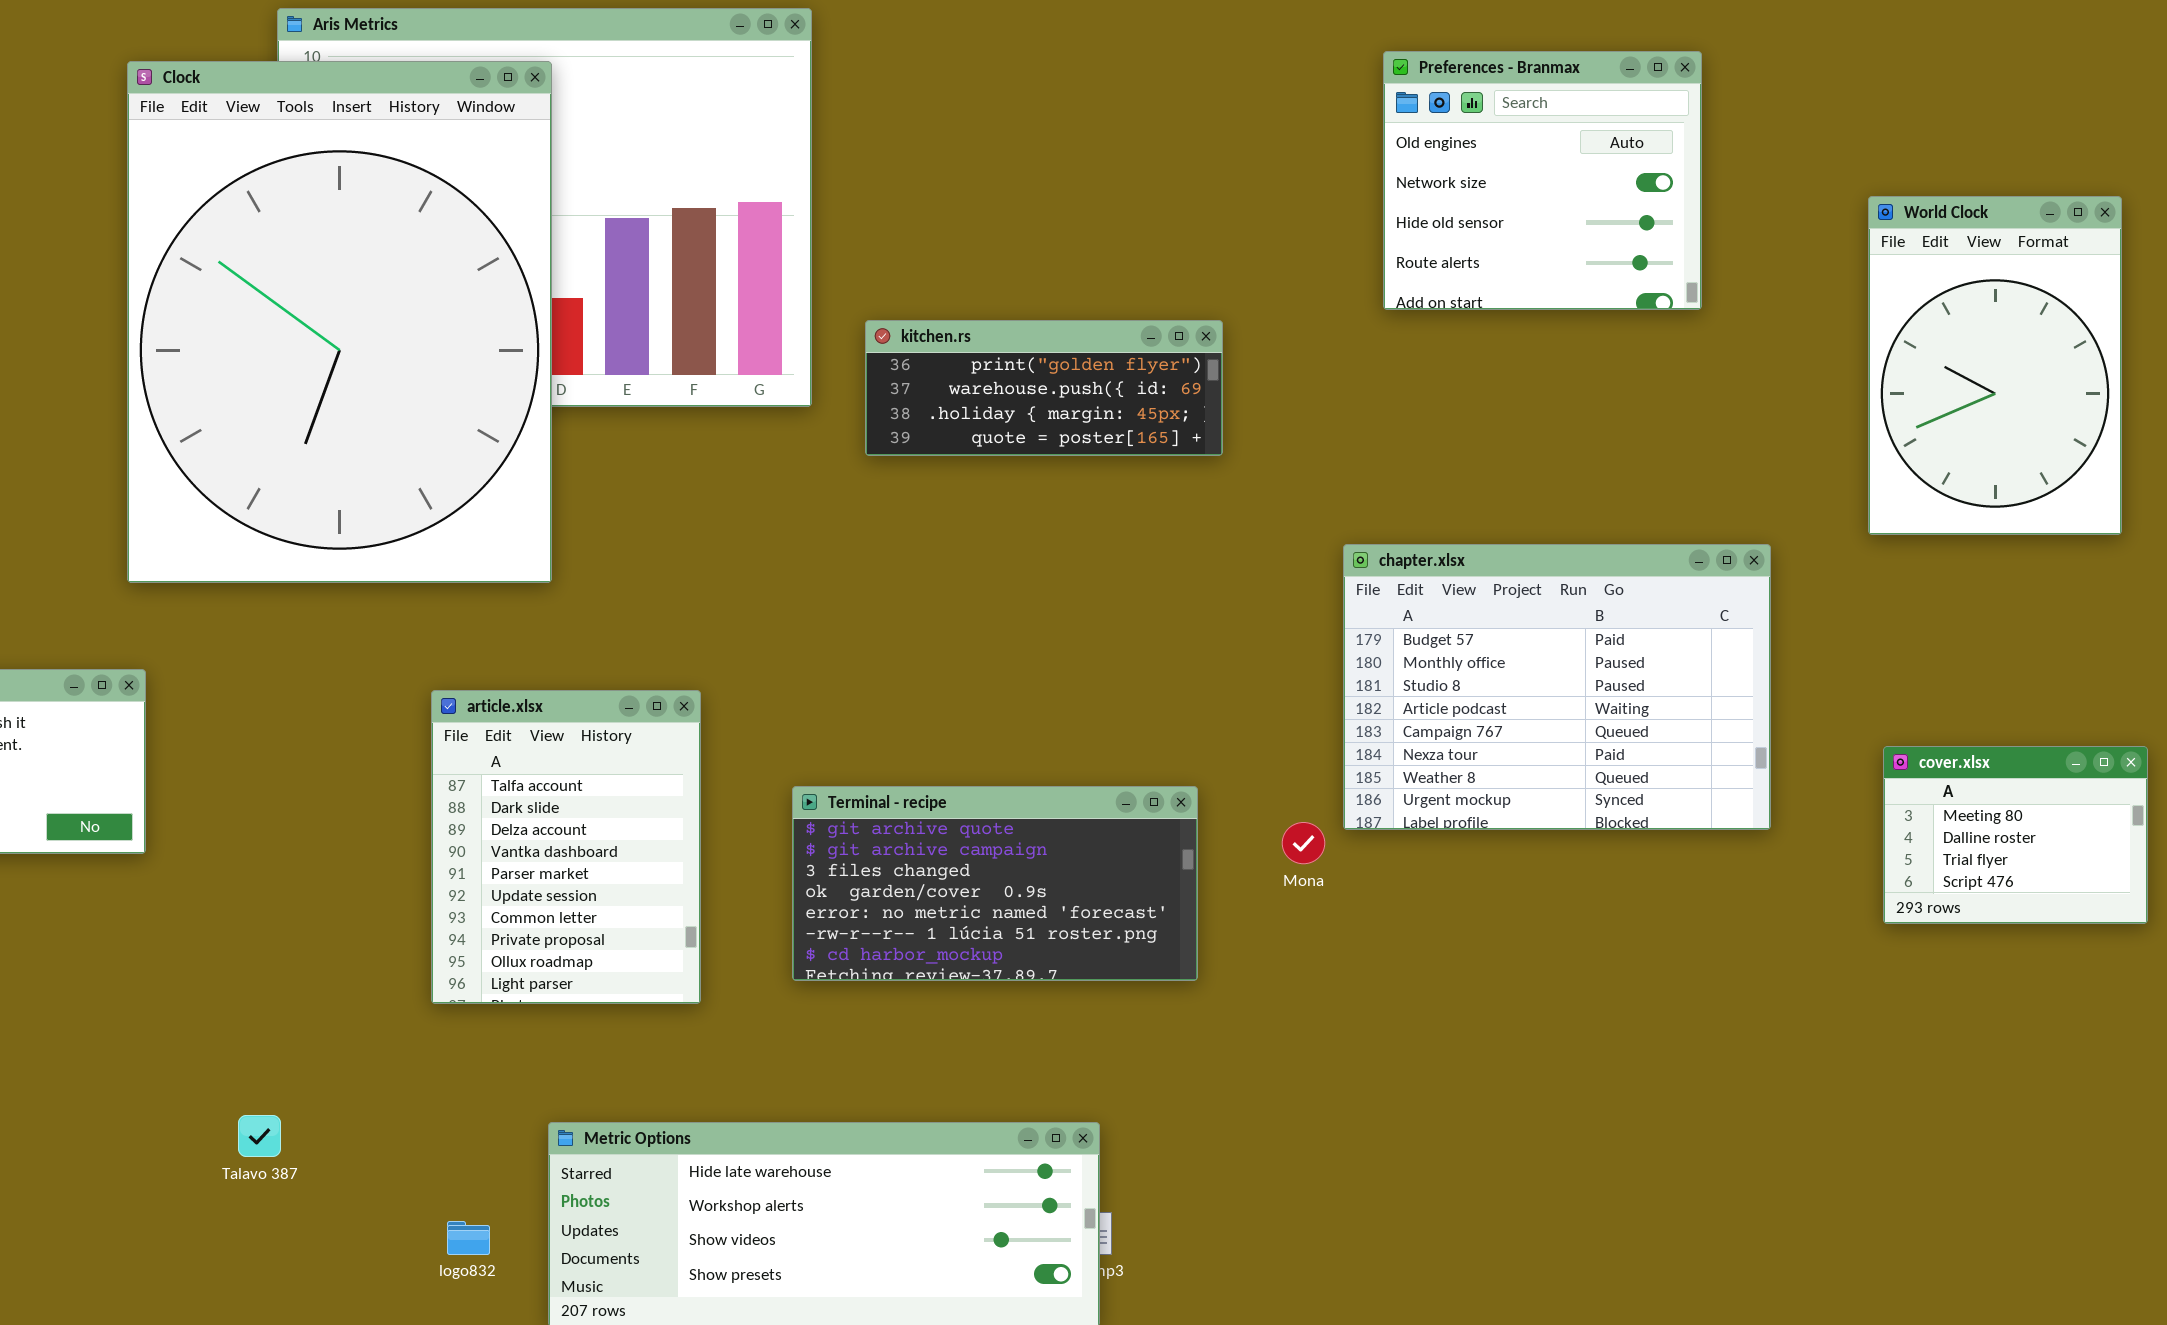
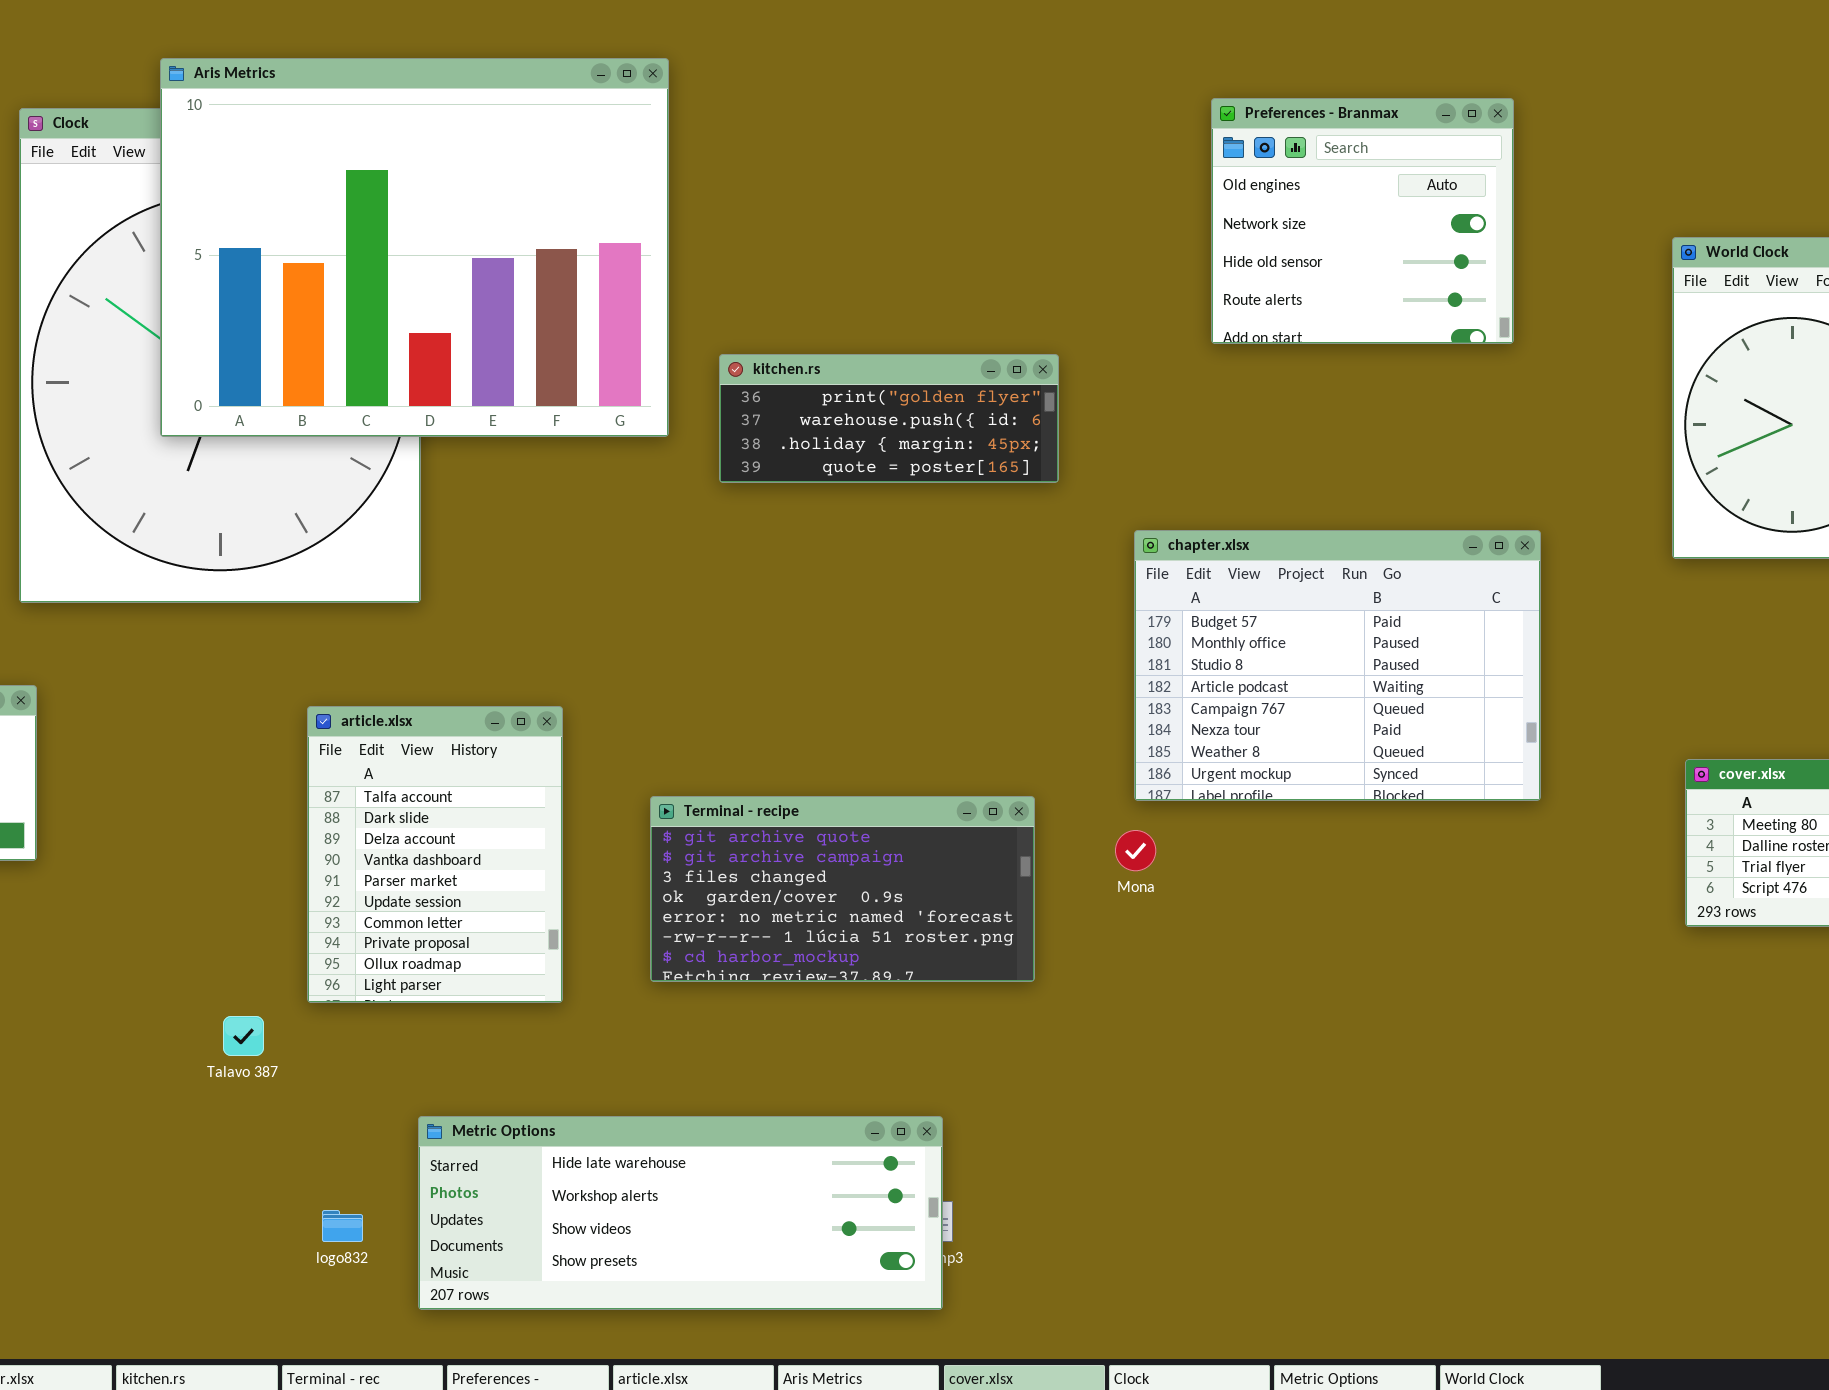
Aris Metrics: [277,8,812,407] -> [160,58,669,437], raised
chapter.xlsx: [1343,544,1771,830] -> [1134,530,1541,801], moved
Talavo 387: [238,1115,281,1157] -> [223,1016,264,1056], moved

